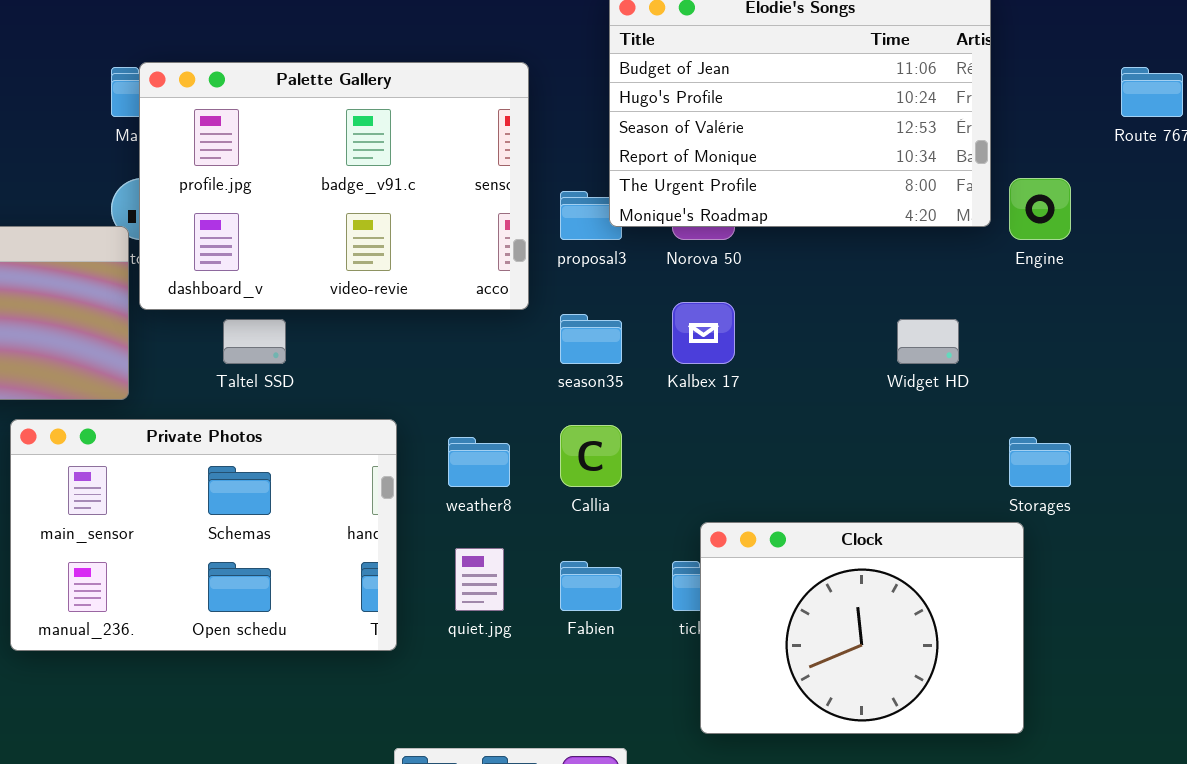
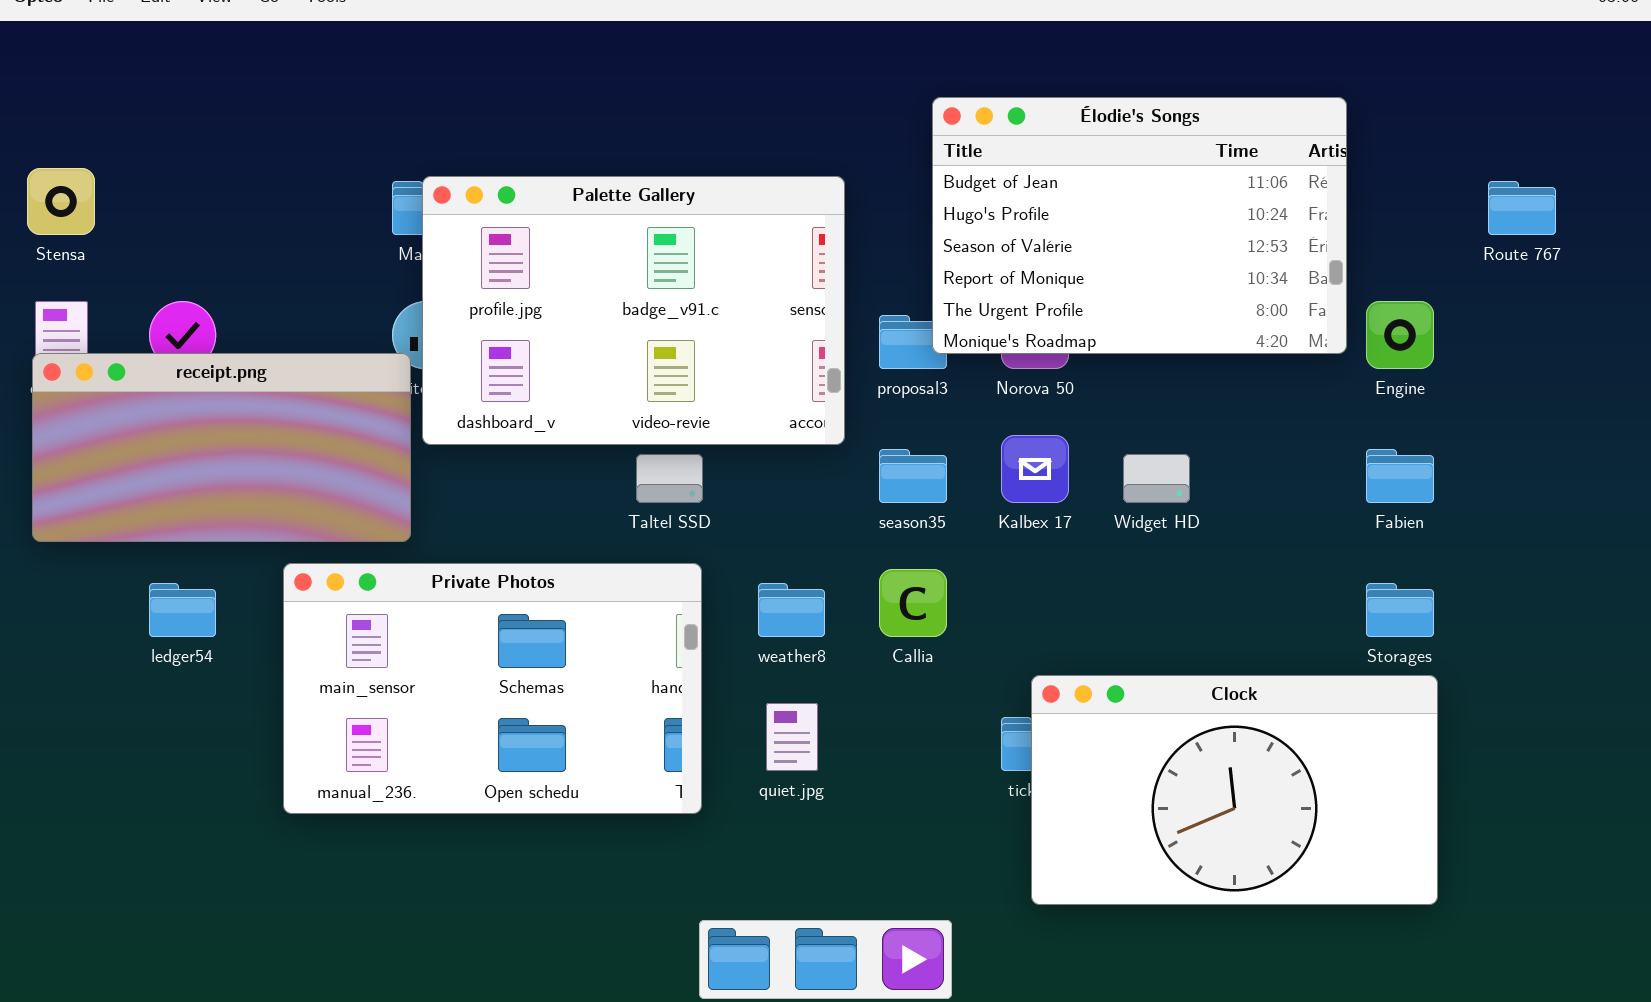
Taltel SSD: [223,319,286,364] -> [636,454,703,503], moved
Widget HD: [897,319,959,364] -> [1123,454,1190,503], moved
Clock: [700,522,1024,734] -> [1031,675,1438,905], resized
Fabien: [560,561,622,611] -> [1366,449,1434,503], moved

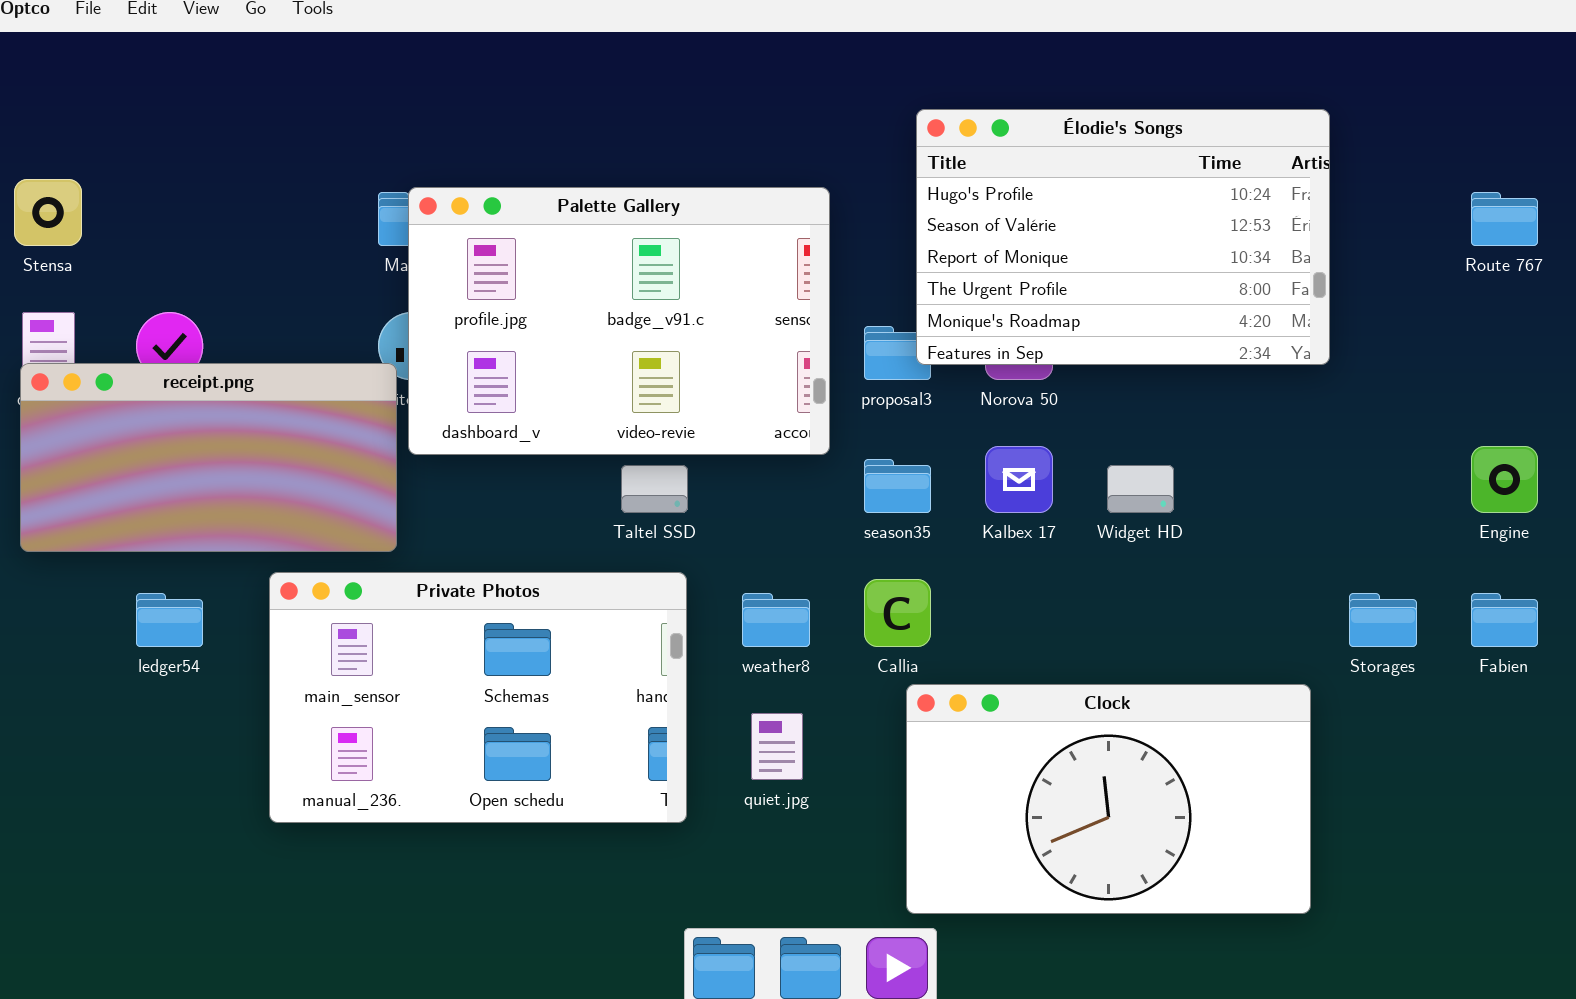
Élodie's Songs: [932,97,1347,354] -> [916,109,1330,365], scrolled down 1 row
Engine: [1366,301,1434,369] -> [1471,446,1538,513], moved
Fabien: [1366,449,1434,503] -> [1471,593,1538,647], moved
Clock: [1031,675,1438,905] -> [906,684,1311,914], moved

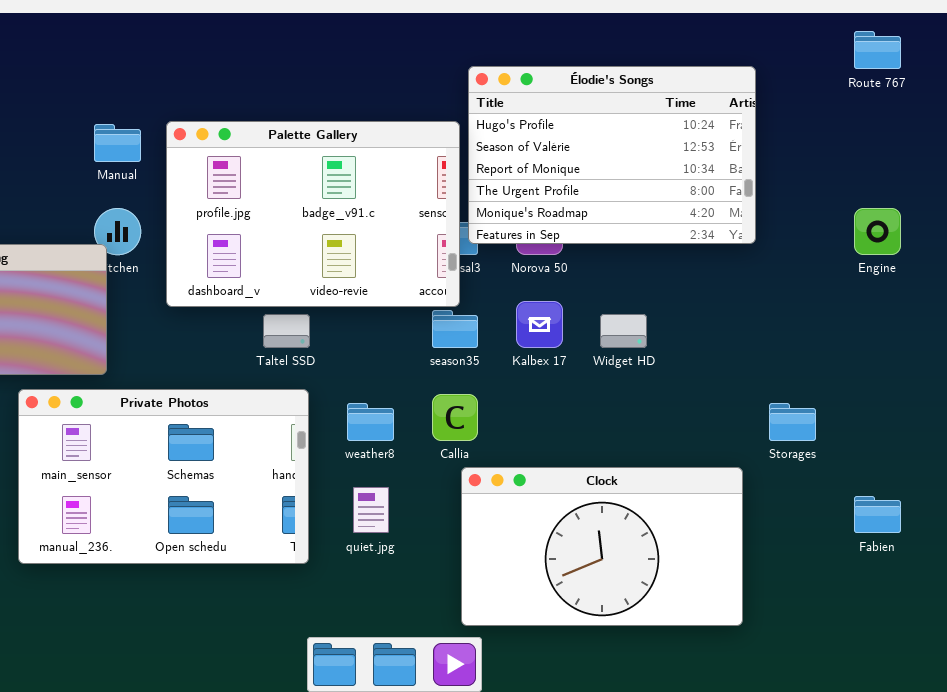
Palette Gallery: [408,187,830,455] -> [166,121,460,307], moved
Route 767: [1471,192,1538,246] -> [854,31,901,69], moved
Engine: [1471,446,1538,513] -> [854,208,901,255], moved
Fabien: [1471,593,1538,647] -> [854,496,901,533], moved

